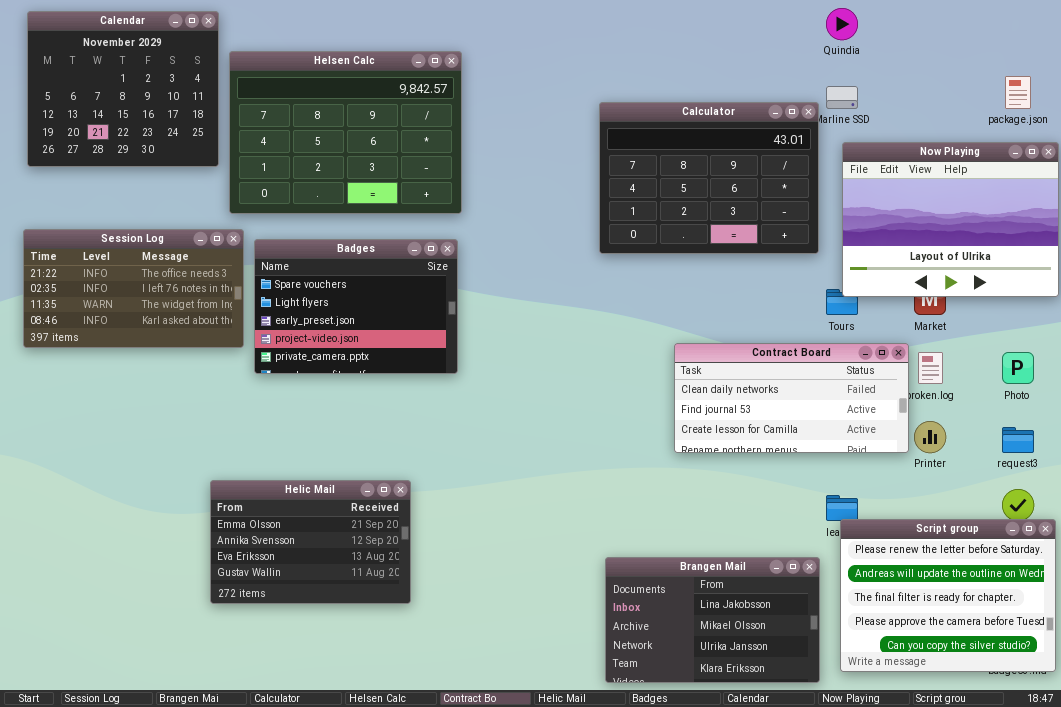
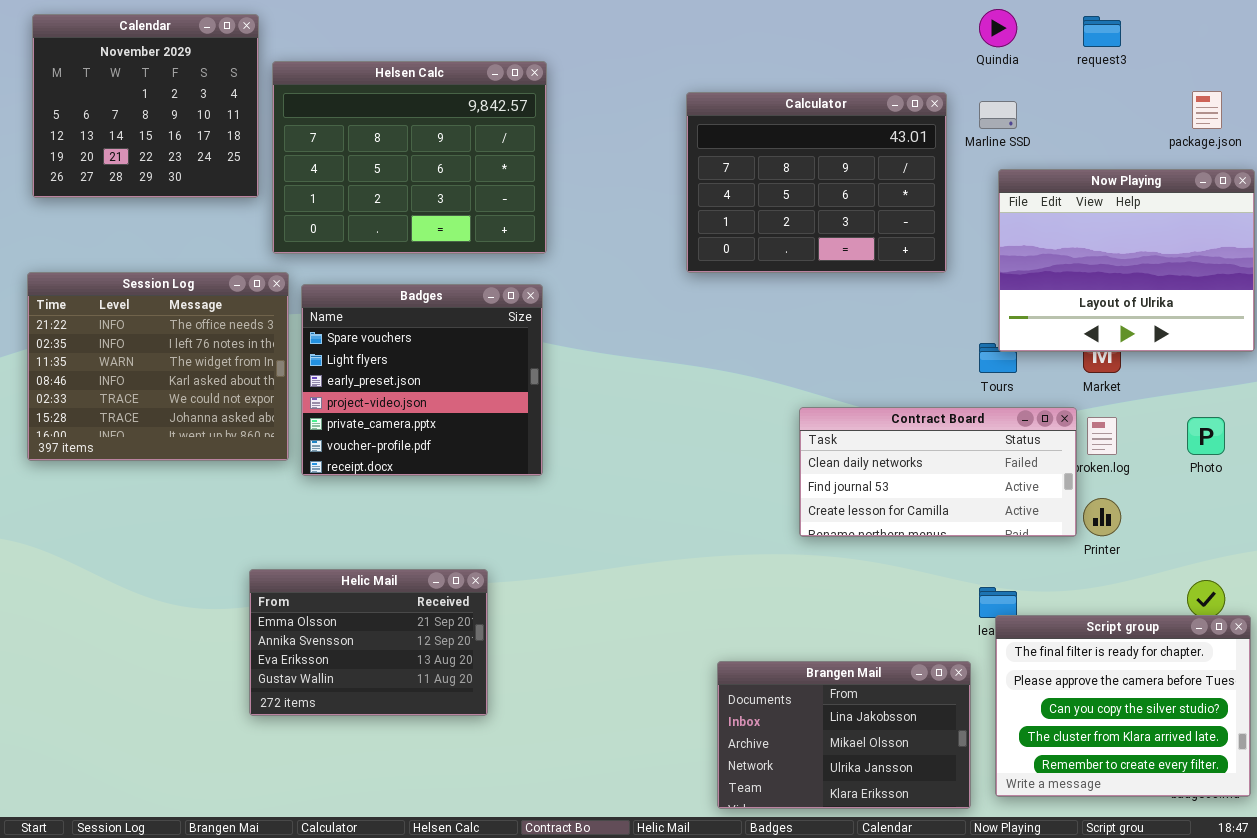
Calculator: [599,102,819,254] -> [686,92,947,273], moved
Session Log: [23,229,244,348] -> [27,272,289,461], resized
Badges: [254,239,458,374] -> [301,284,543,476], resized
request3: [1002,427,1034,453] -> [1083,16,1121,47], moved
Script group: [840,519,1056,672] -> [995,615,1251,797], scrolled down 2 rows

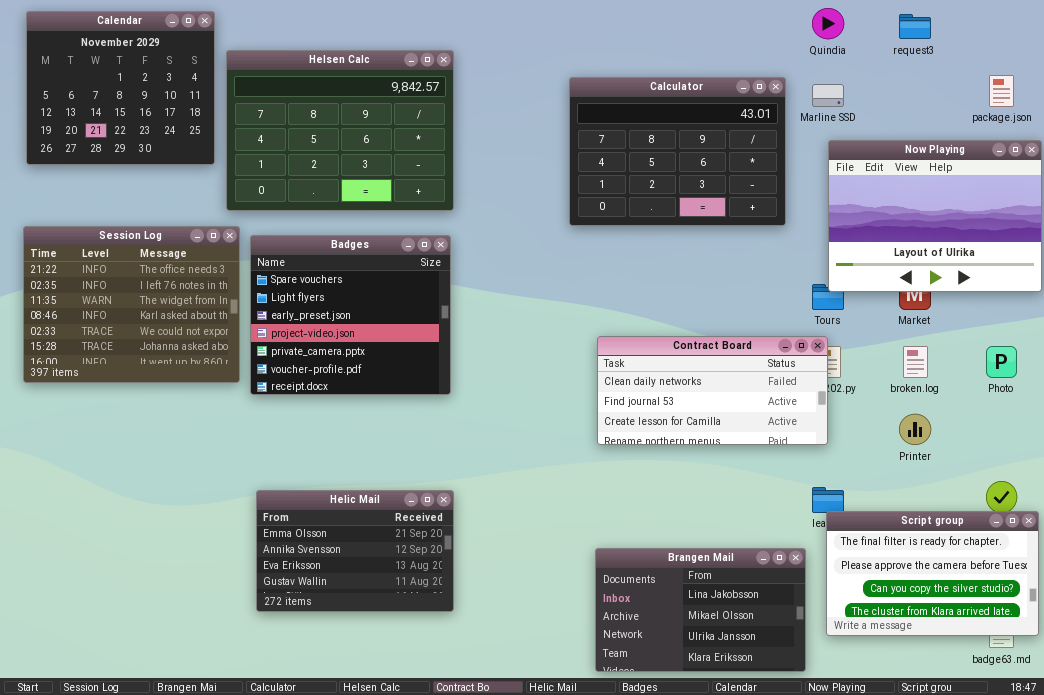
Contract Board: [799,407,1077,537] -> [597,336,828,445], moved
Helic Mail: [249,569,488,716] -> [256,490,454,612], moved
Script group: [995,615,1251,797] -> [826,511,1039,636], resized

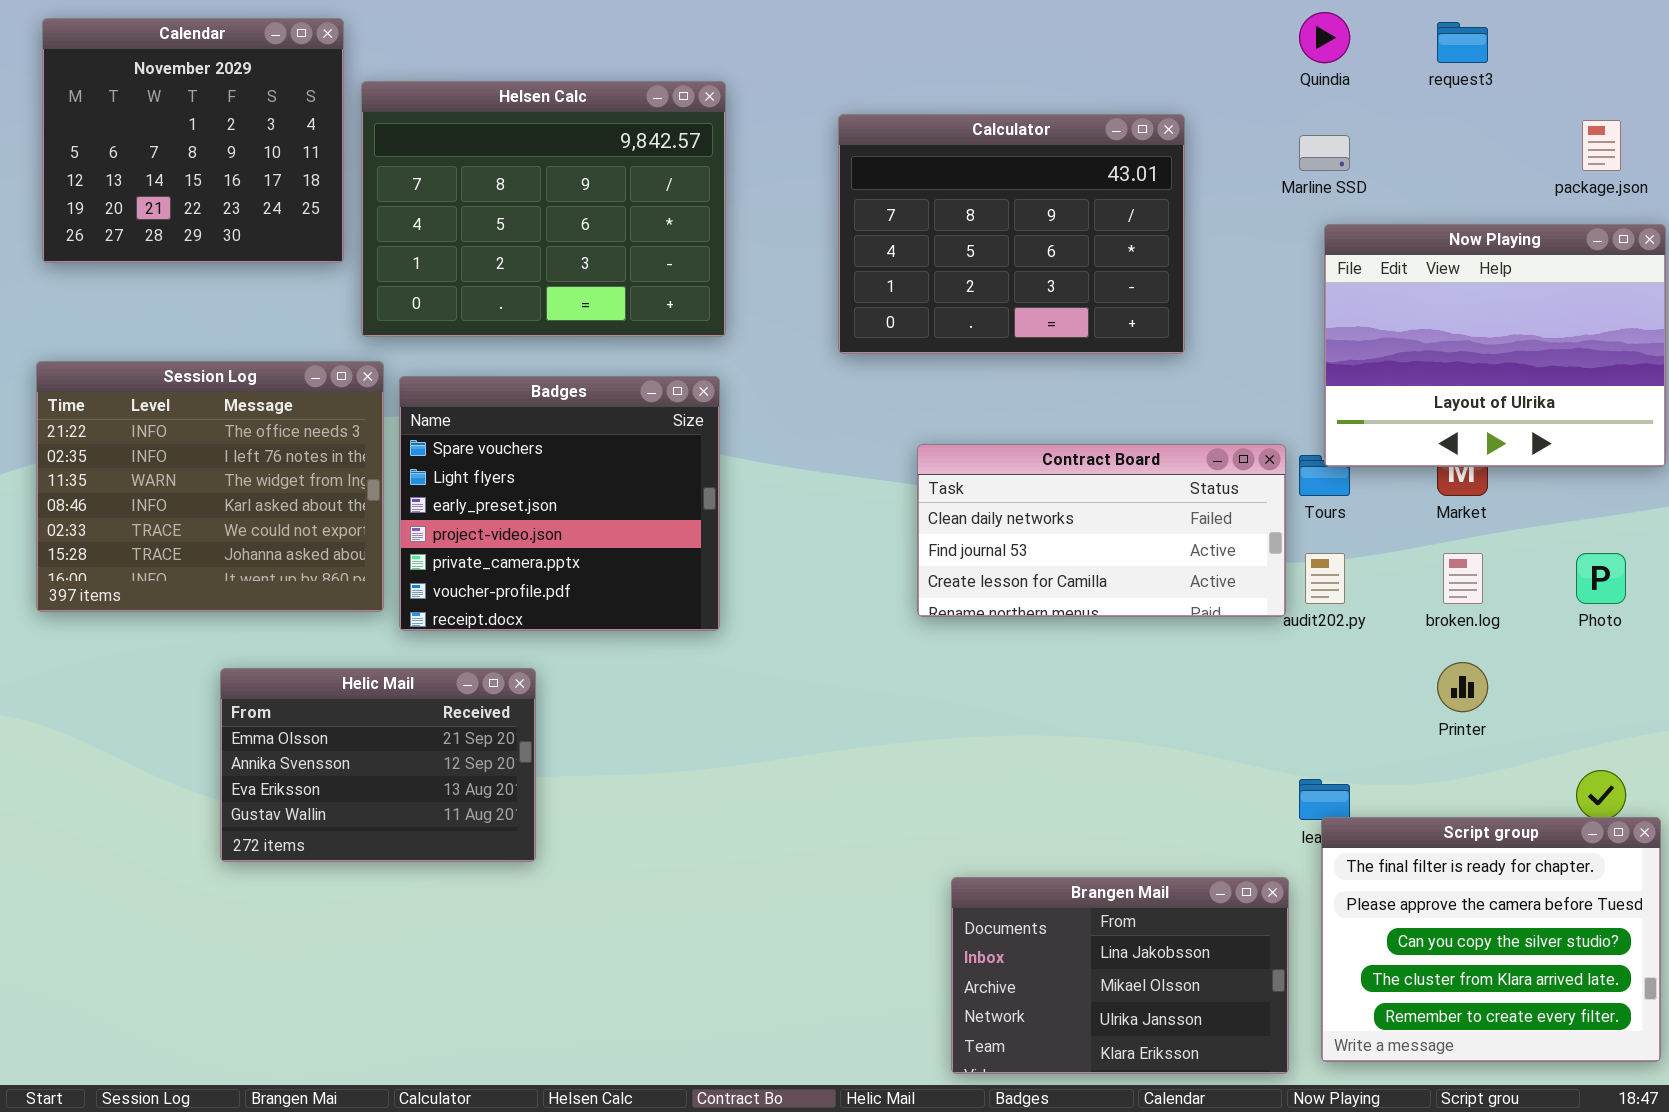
Calculator: [569,77,786,226] -> [838,114,1185,354], moved
Contract Board: [597,336,828,445] -> [917,444,1286,617], moved
Helic Mail: [256,490,454,612] -> [220,668,536,862], moved
Script group: [826,511,1039,636] -> [1321,817,1661,1062], resized

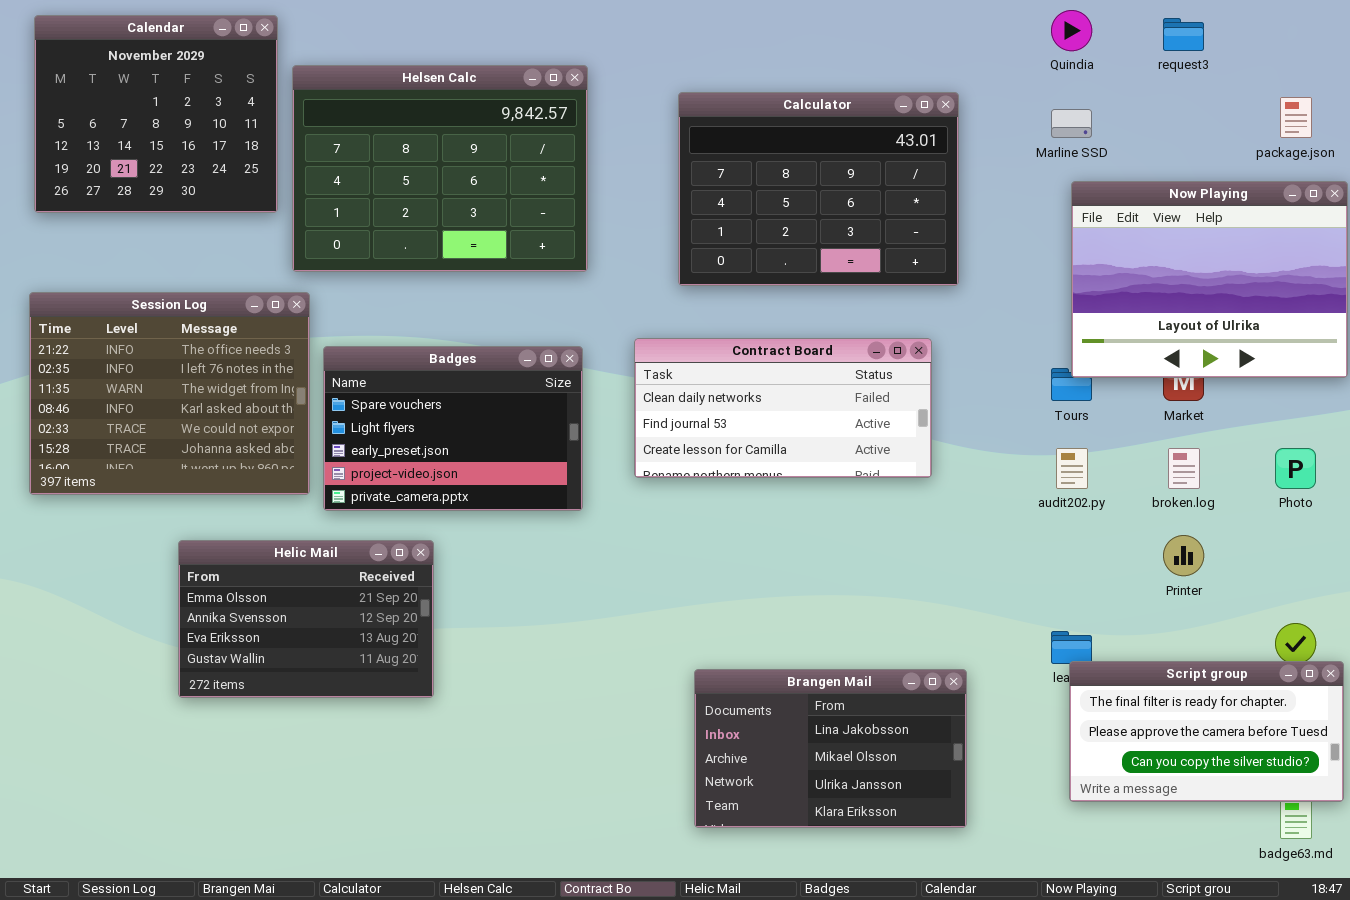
Badges: [399,376,720,631] -> [323,346,583,511], resized
Contract Board: [917,444,1286,617] -> [634,338,932,478], moved
Script group: [1321,817,1661,1062] -> [1069,661,1344,802], resized
Brangen Mail: [951,877,1289,1074] -> [694,669,967,828], moved

